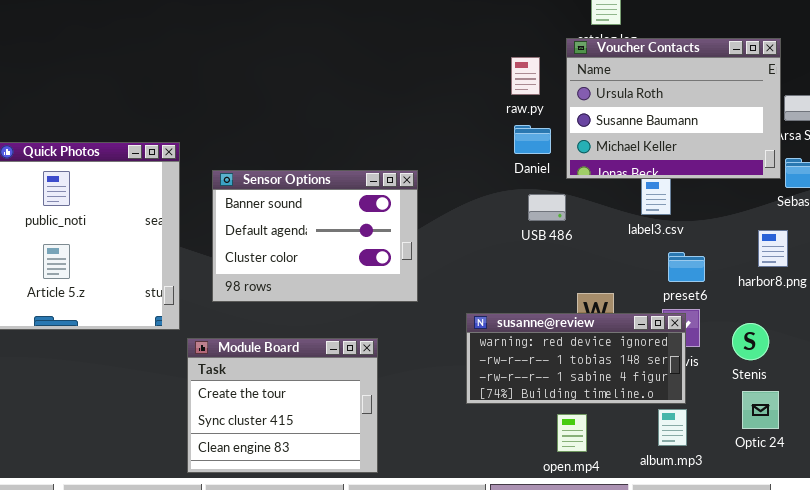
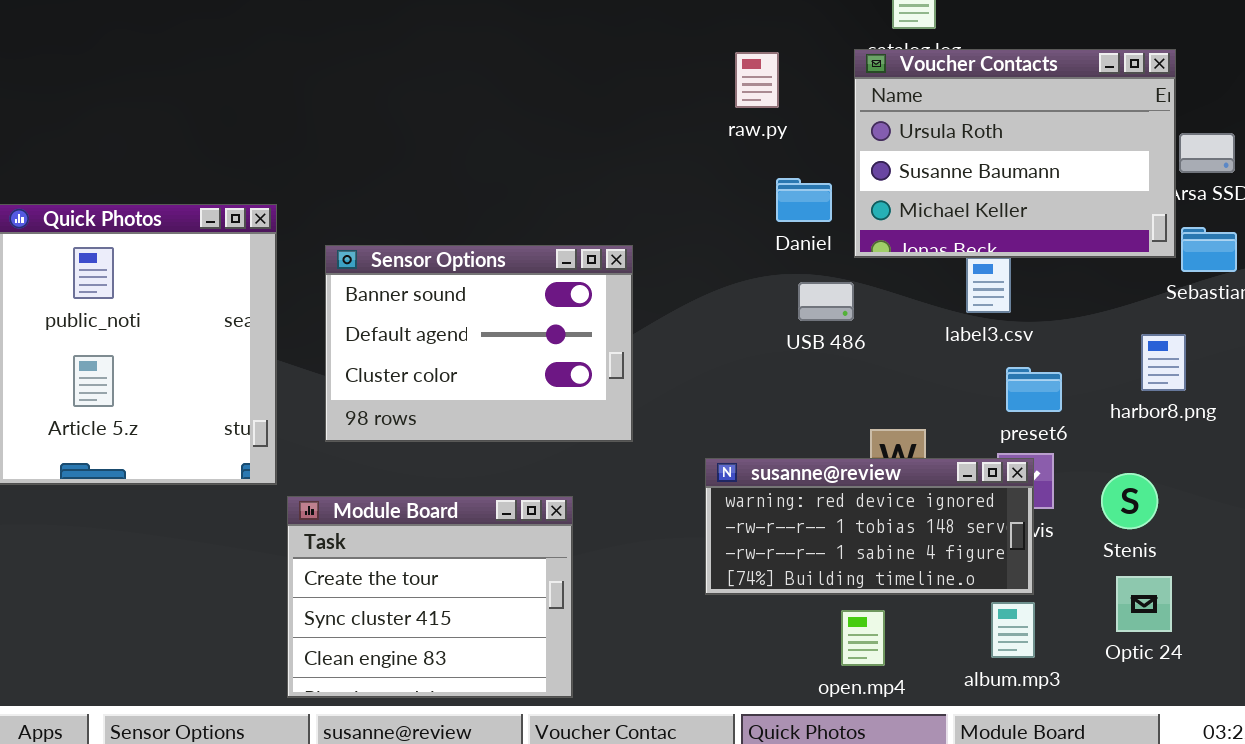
raw.py: [511,57,540,95] -> [735,52,779,108], moved

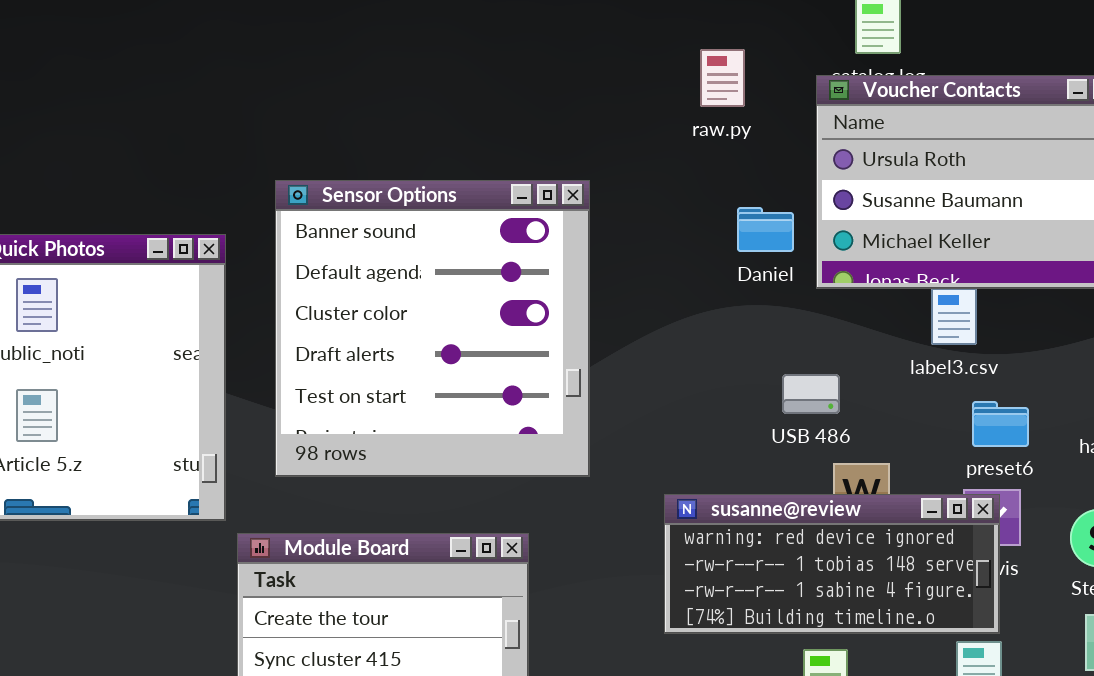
raw.py: [735,52,779,108] -> [700,49,745,107], moved
Sensor Options: [325,245,633,442] -> [275,180,590,477], resized
USB 486: [798,282,854,321] -> [782,374,840,414], moved

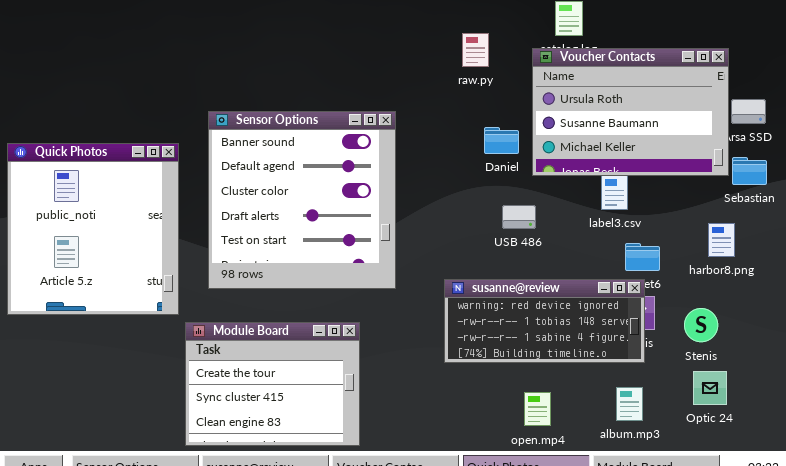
USB 486: [782,374,840,414] -> [502,205,536,229], moved
susanne@review: [664,494,1000,634] -> [444,279,645,363], moved

